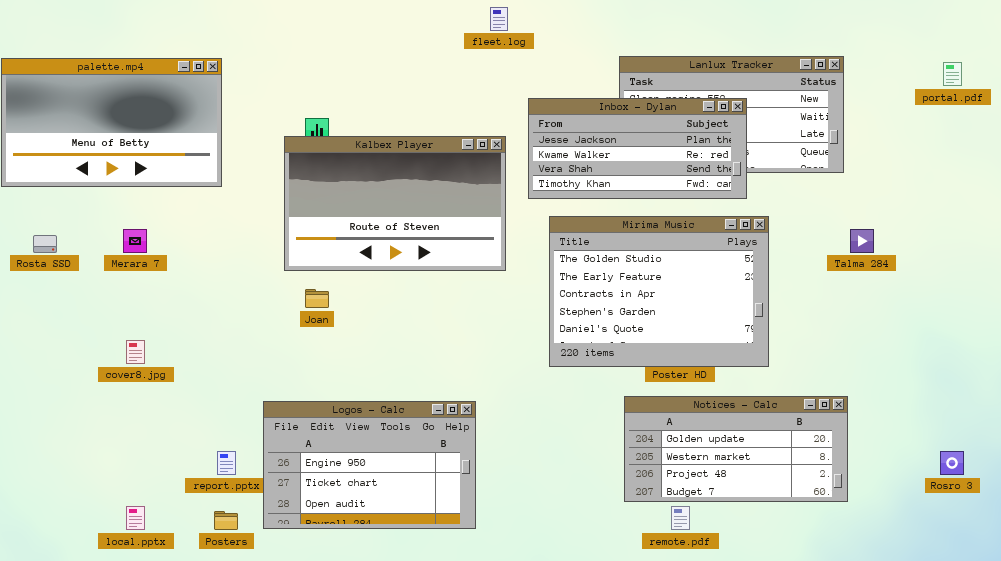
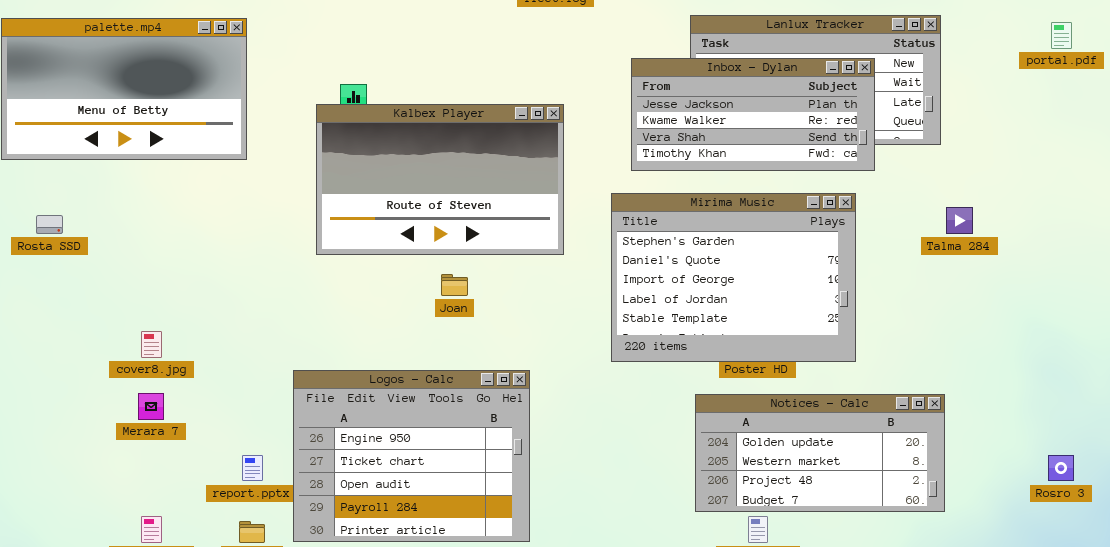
Inbox - Dylan: [528,98,747,199] -> [631,58,875,171], moved
Mirima Music: [549,216,769,367] -> [611,193,856,362], scrolled down 3 rows
Merara 7: [123,229,147,253] -> [138,393,164,420], moved
Joan: [305,289,329,308] -> [441,274,468,296], moved
Logos - Calc: [263,401,476,529] -> [293,370,530,542], resized

